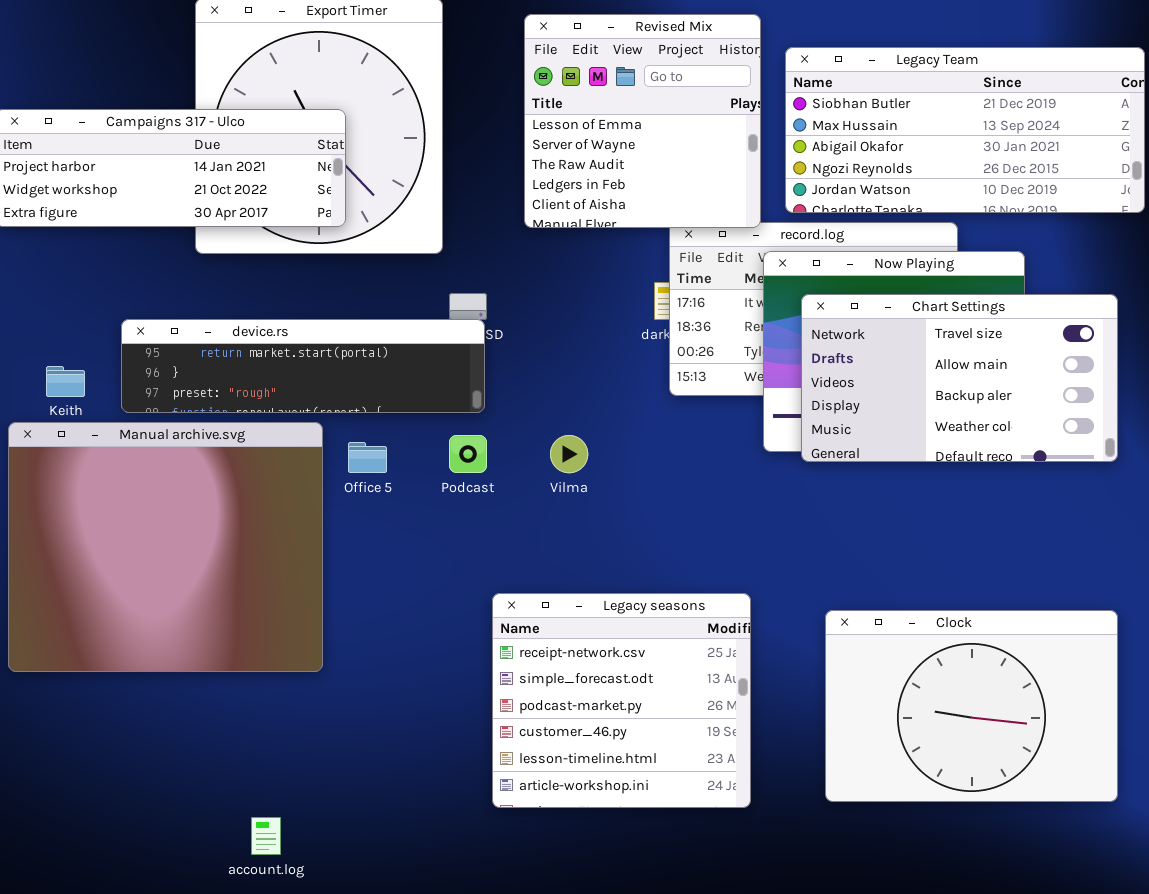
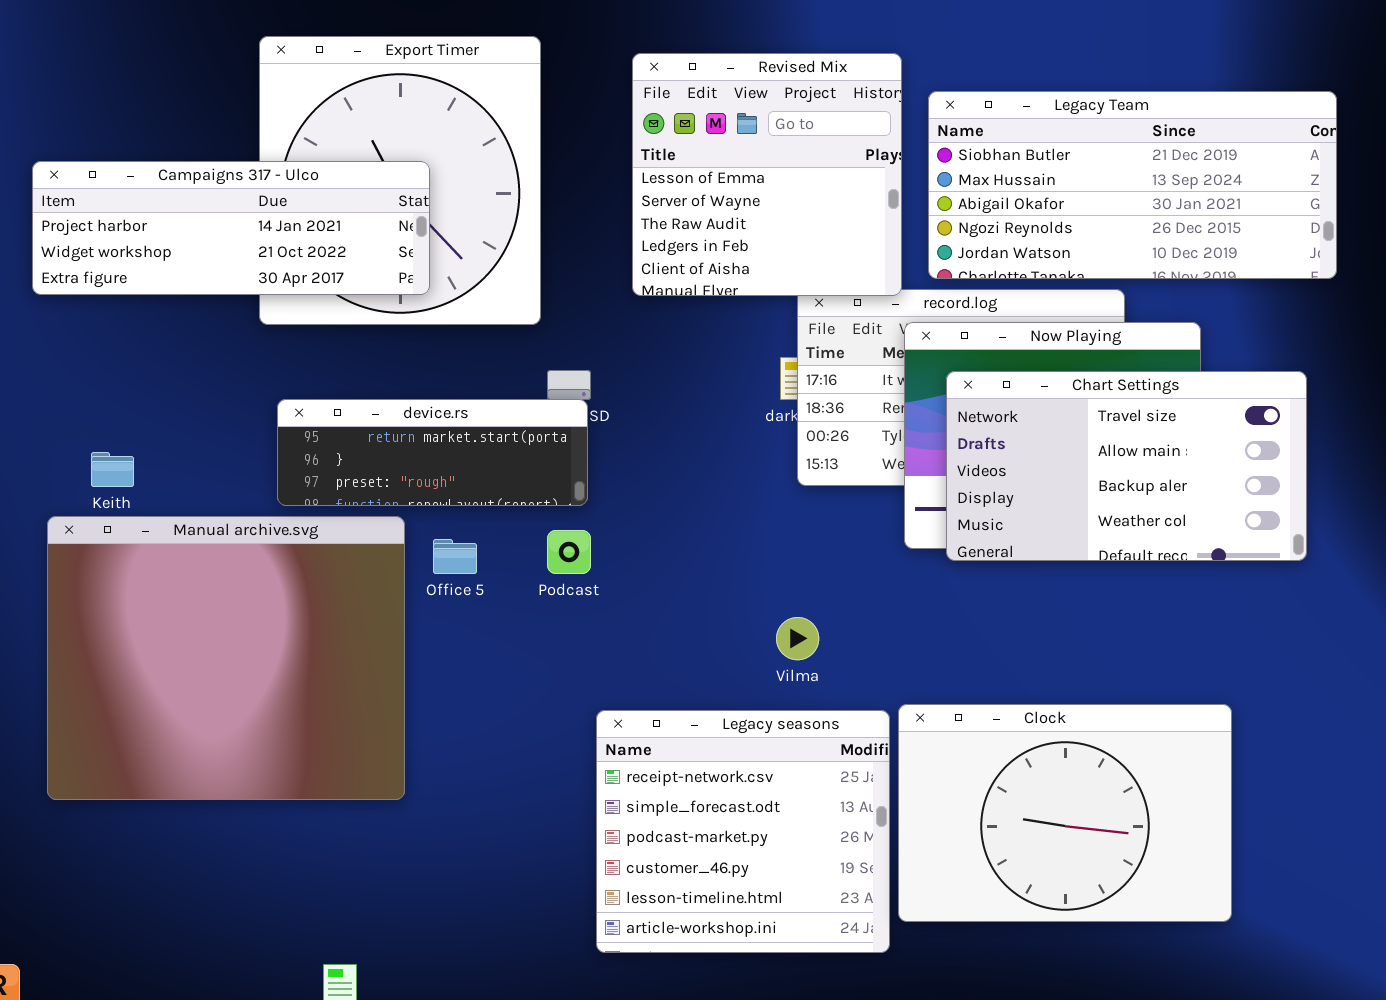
device.rs: [121,319,485,413] -> [277,399,588,506], resized
Vilma: [550,435,588,473] -> [776,617,819,660], moved
Clock: [825,610,1118,802] -> [898,704,1232,922], moved

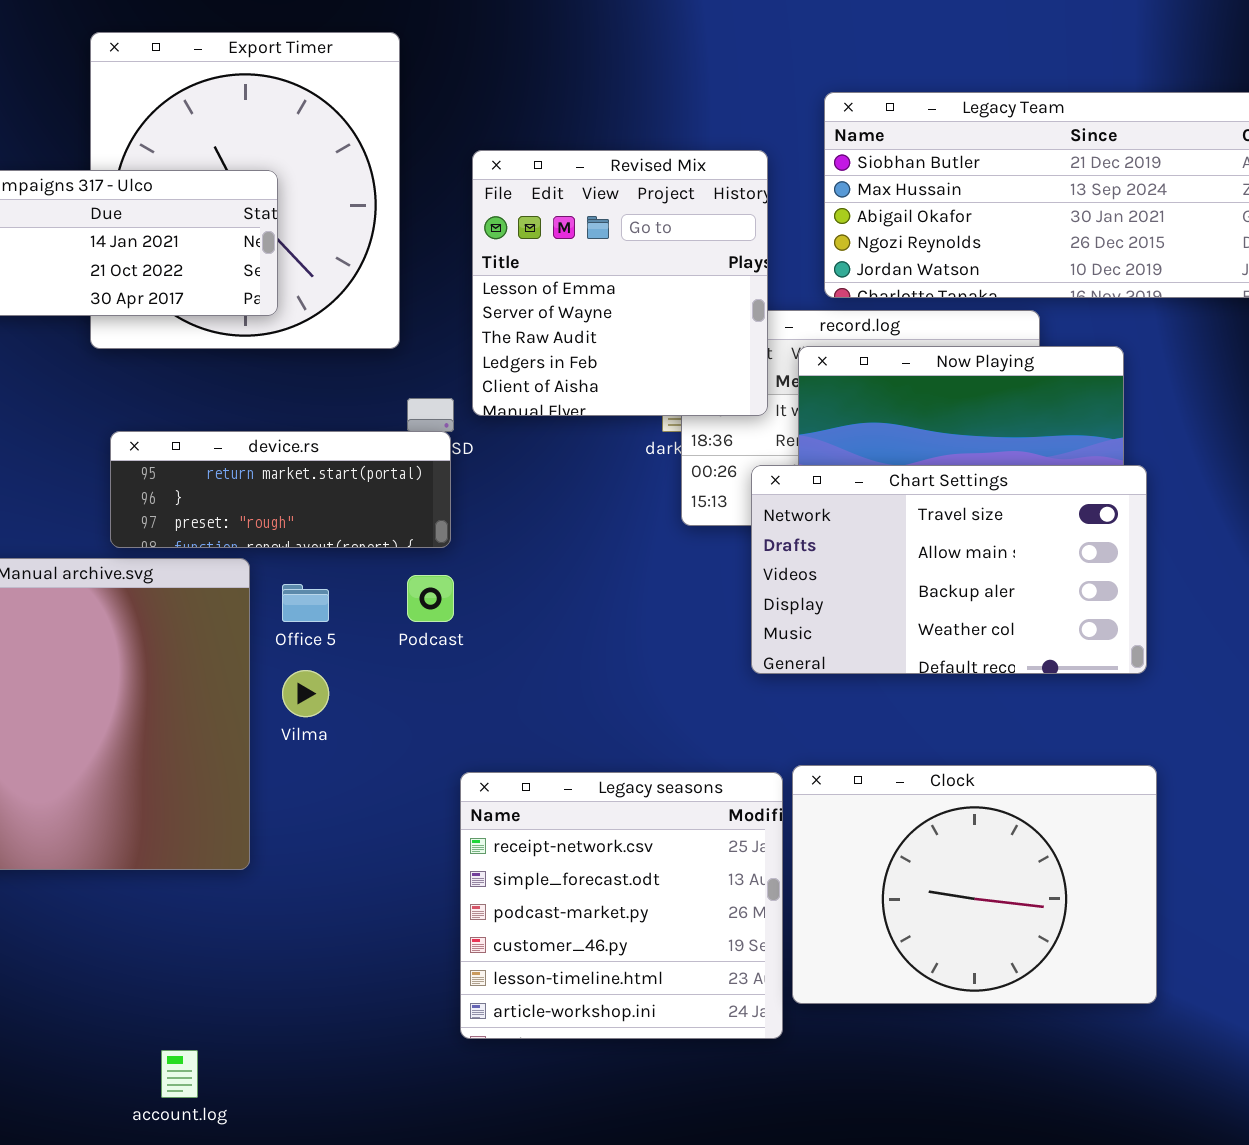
Revised Mix: [632,53,902,296] -> [472,150,768,416], moved
Chart Settings: [946,371,1307,561] -> [751,465,1147,674], moved
Vilma: [776,617,819,660] -> [282,670,329,717], moved

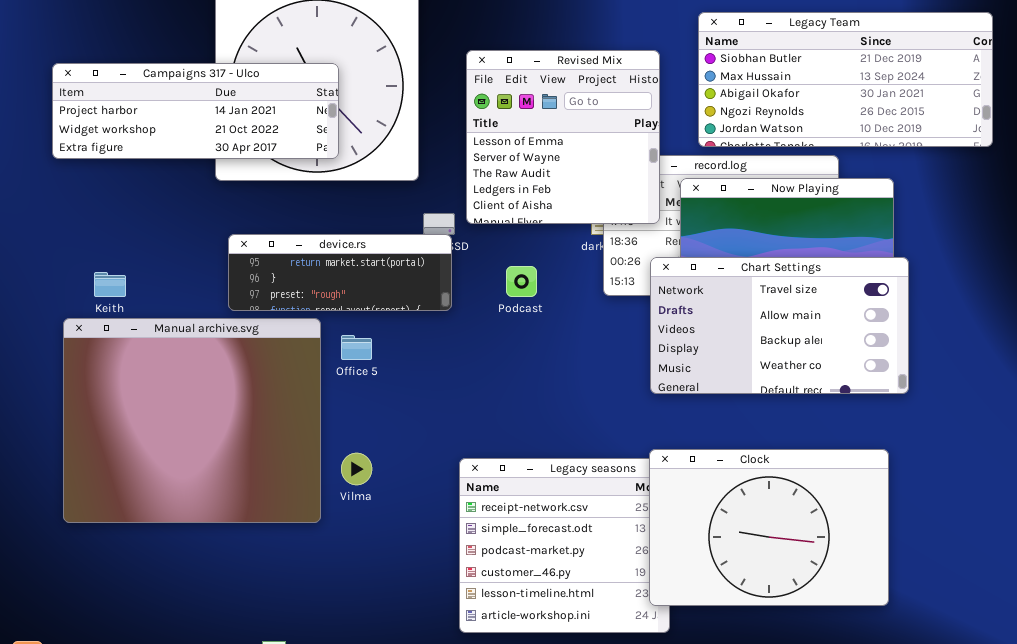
Podcast: [407,575,454,622] -> [506,266,537,297], moved
Vilma: [282,670,329,717] -> [341,453,372,485], moved
Clock: [792,765,1157,1004] -> [649,449,889,606], moved

